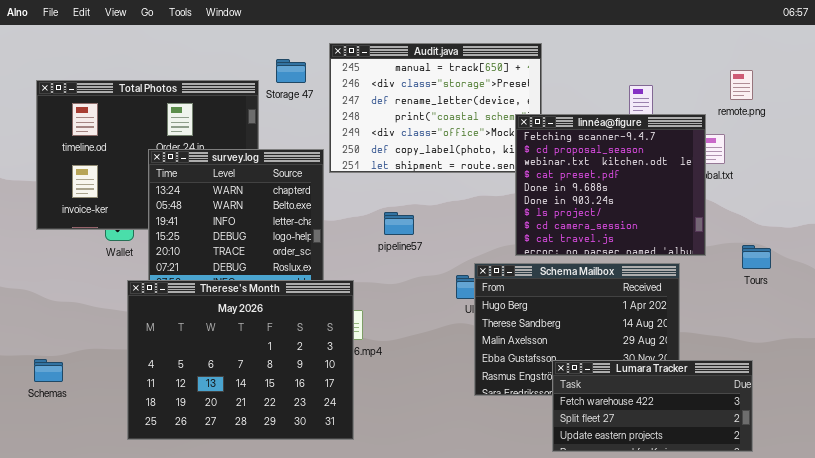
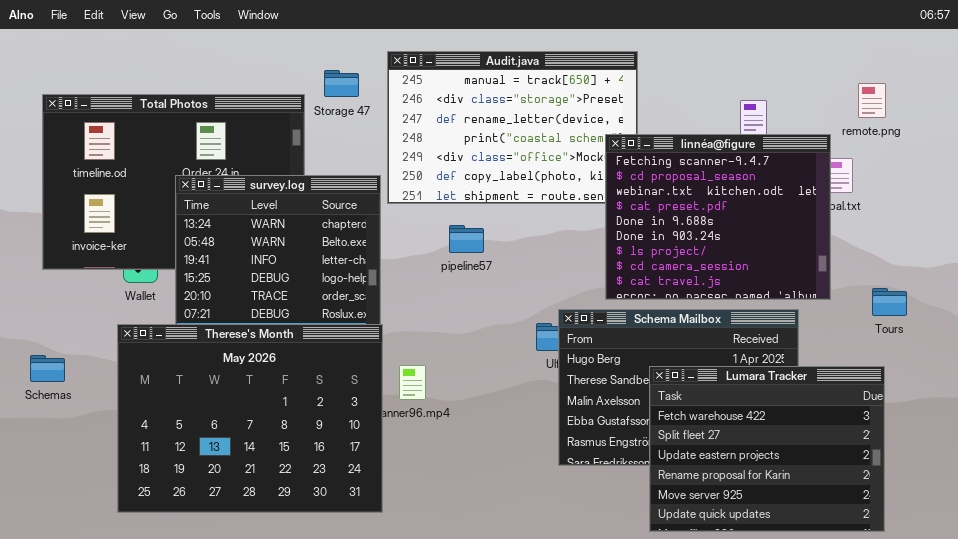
pipeline57: [384,212,414,235] -> [449,225,484,253], moved
Therese's Month: [127,280,354,440] -> [117,324,383,513], moved
Schemas: [34,359,63,382] -> [30,355,65,382], moved
Lumara Tracker: [552,360,753,452] -> [649,366,885,532], resized

